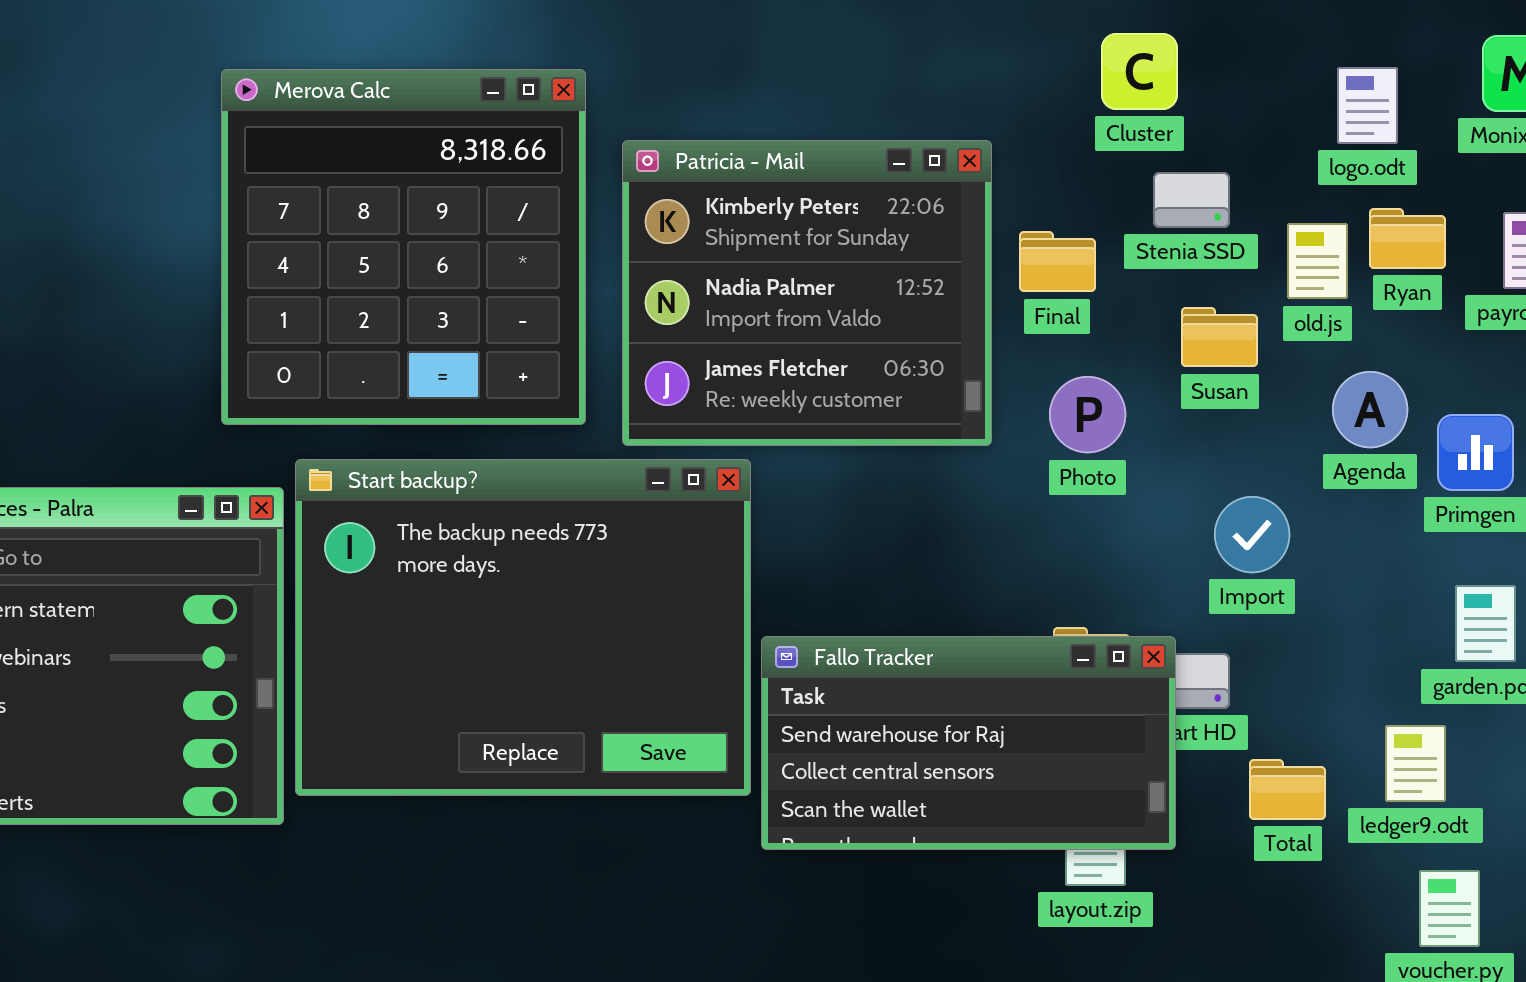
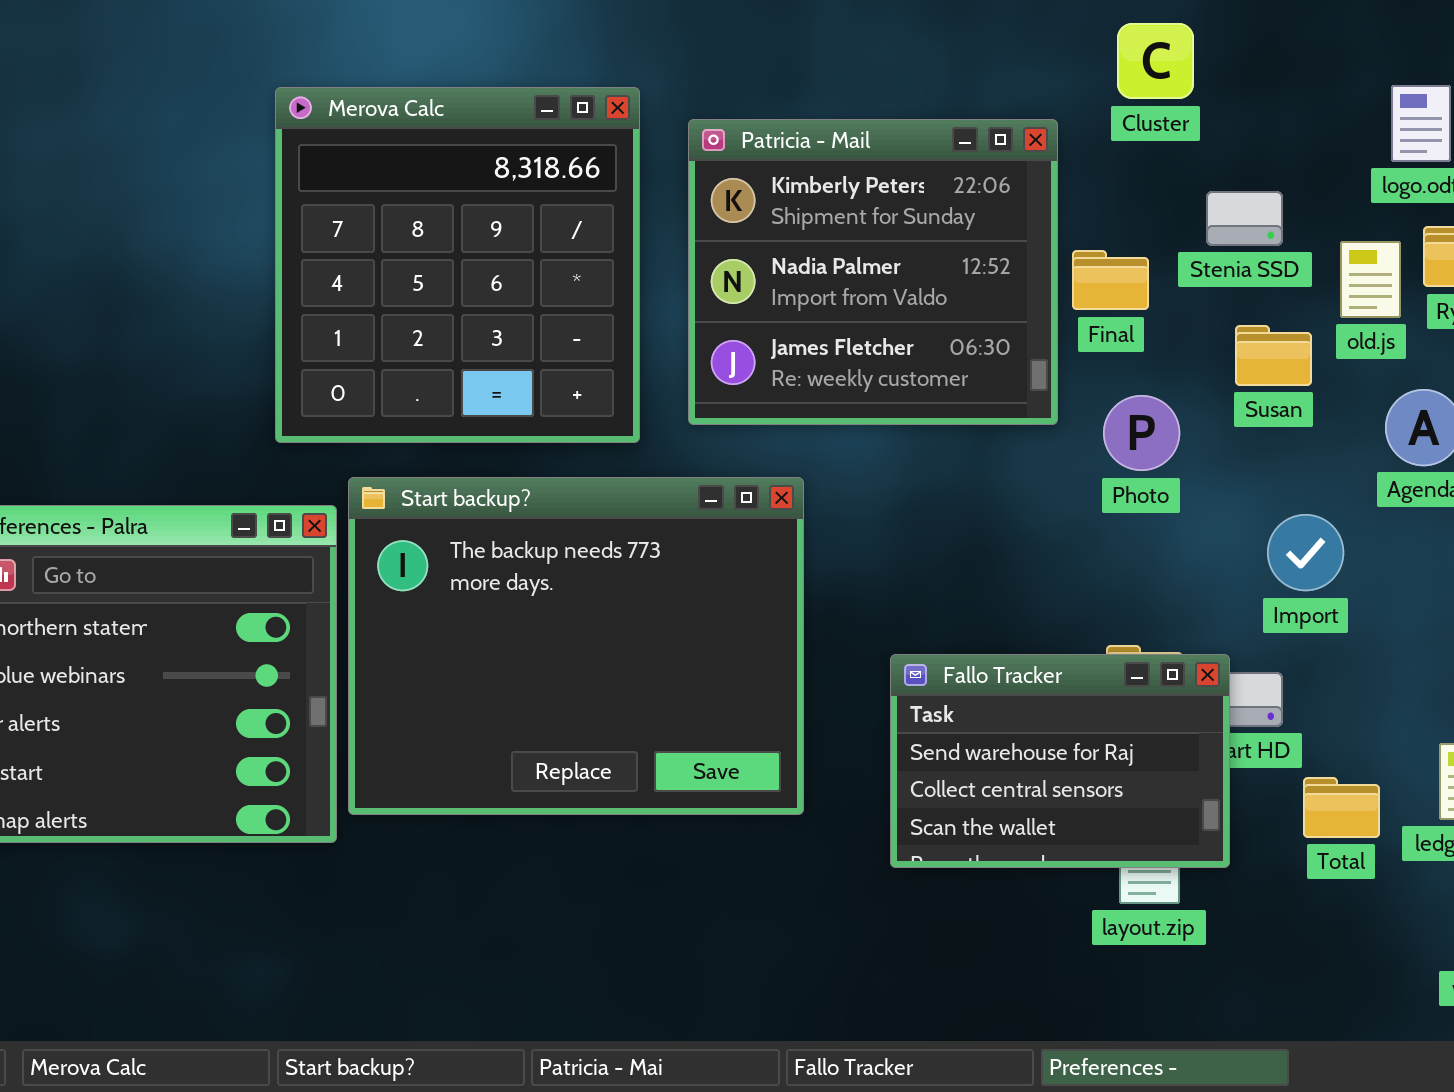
Cluster: [1101,33,1178,110] -> [1117,23,1194,99], moved
Patricia - Mail: [622,140,992,446] -> [688,119,1058,425], moved
Fallo Tracker: [761,636,1176,850] -> [890,654,1230,868], resized

